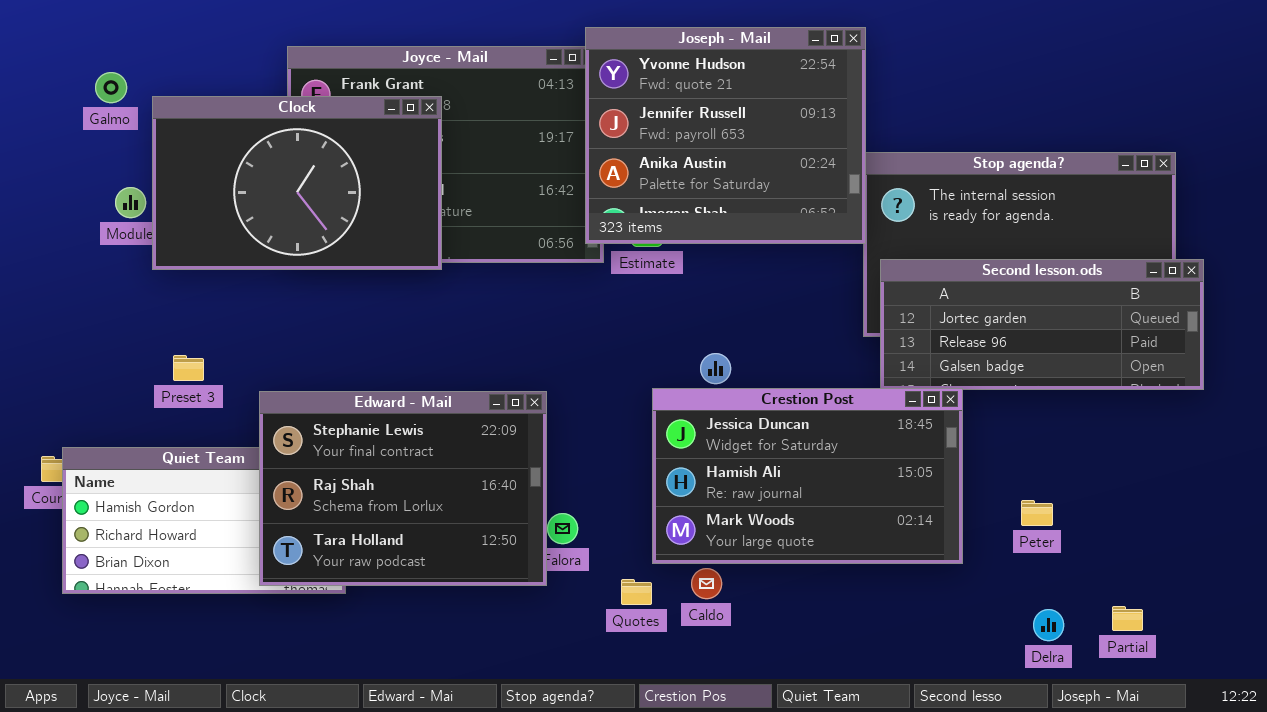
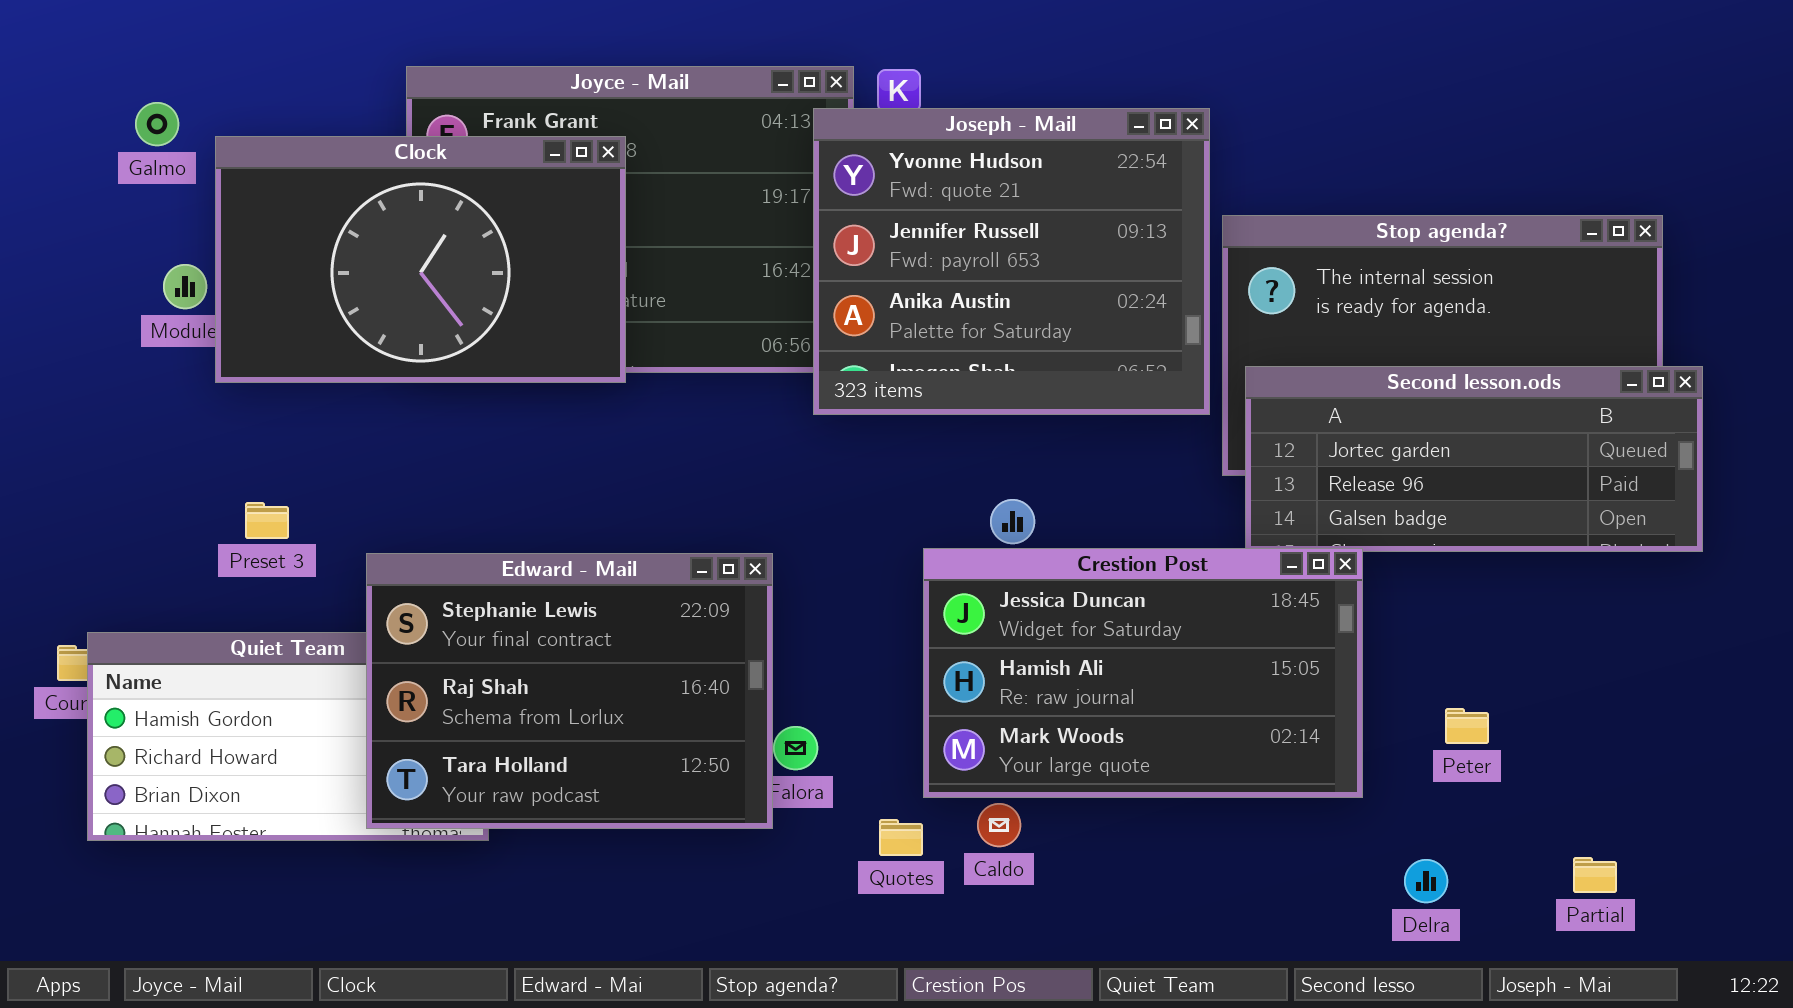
Joseph - Mail: [585,27,866,244] -> [813,108,1210,415], moved
Delra: [1033,609,1064,641] -> [1404,859,1448,903], moved

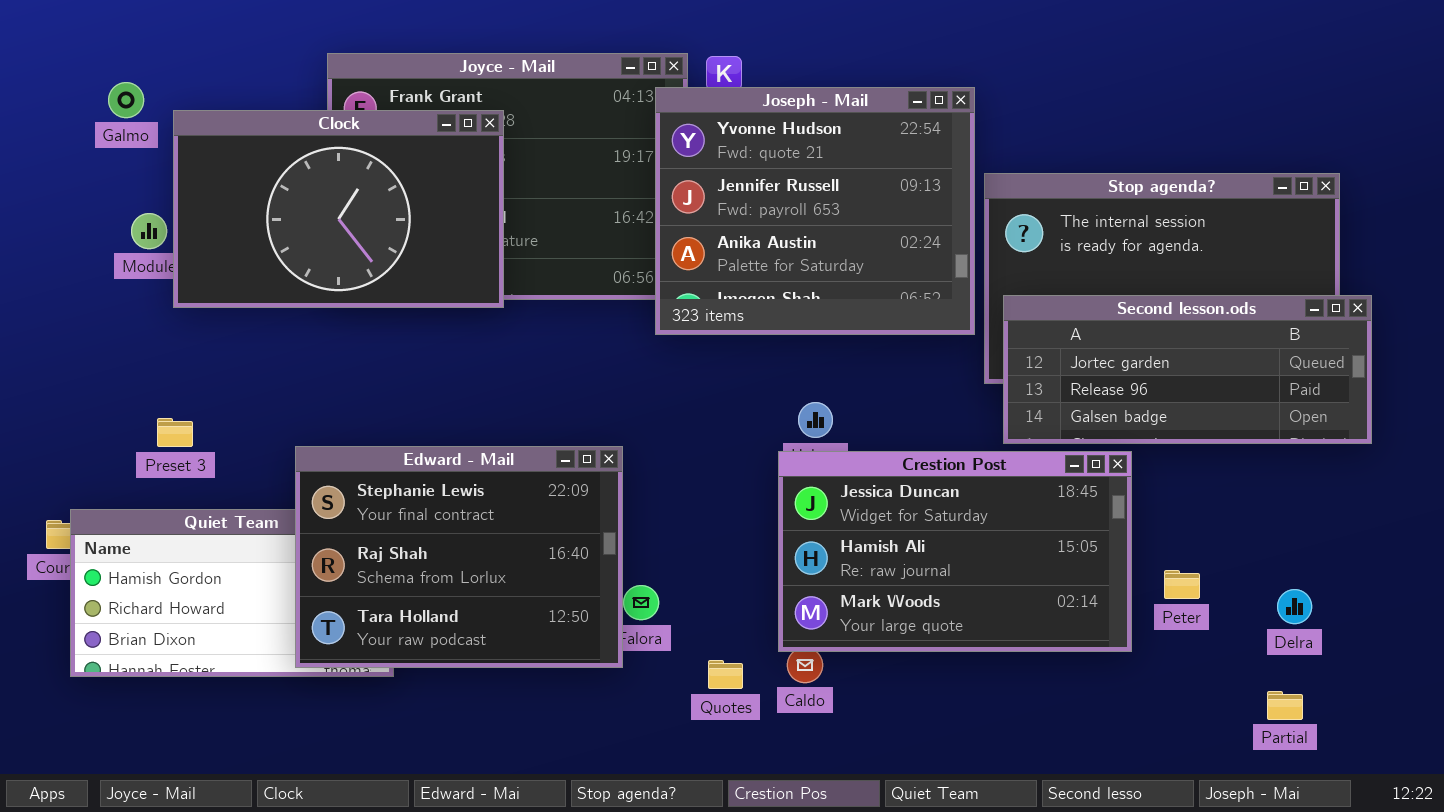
Preset 3: [245,502,289,539] -> [157,418,193,447], moved
Crestion Post: [923,548,1363,798] -> [778,451,1132,652], moved
Delra: [1404,859,1448,903] -> [1277,589,1312,624], moved

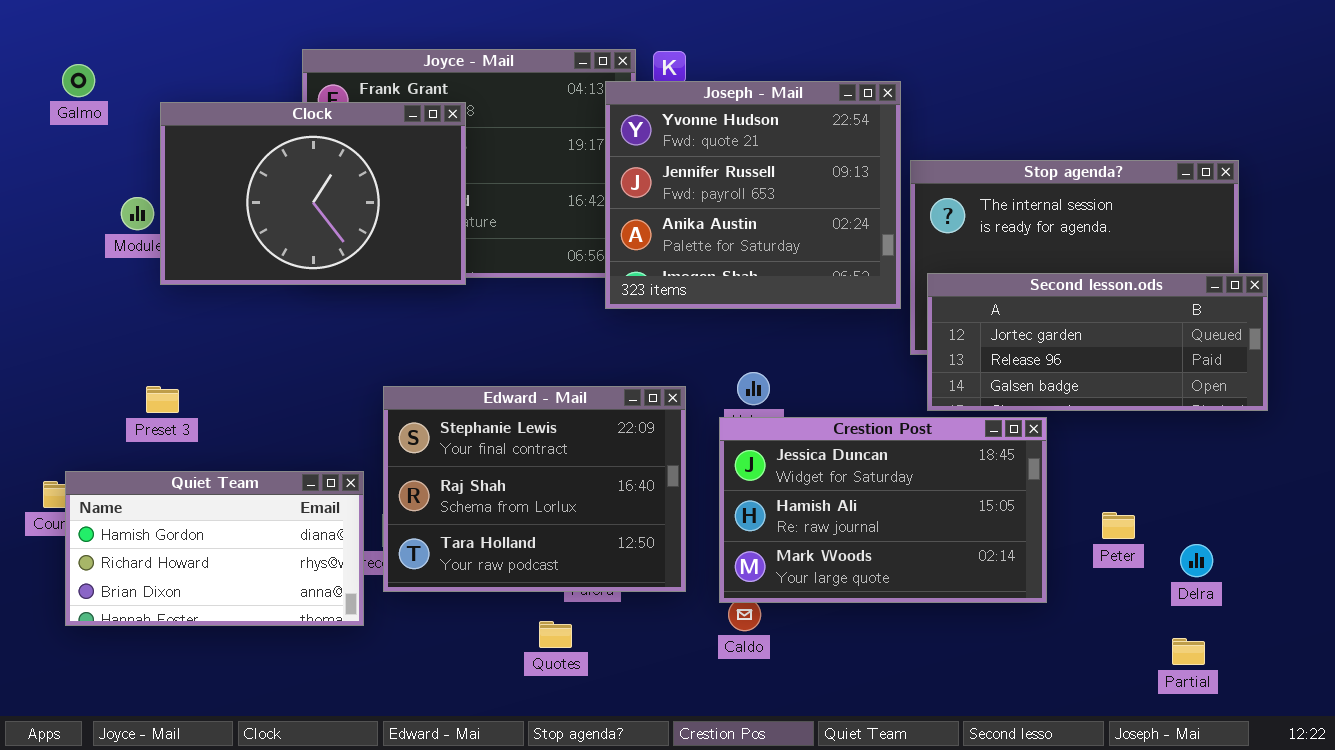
Galmo: [108,82,144,118] -> [62,64,95,97], moved
Edward - Mail: [295,446,623,668] -> [383,386,686,592], moved
Peter: [1164,570,1200,599] -> [1102,512,1135,539], moved
Quotes: [708,660,743,689] -> [539,621,572,648], moved

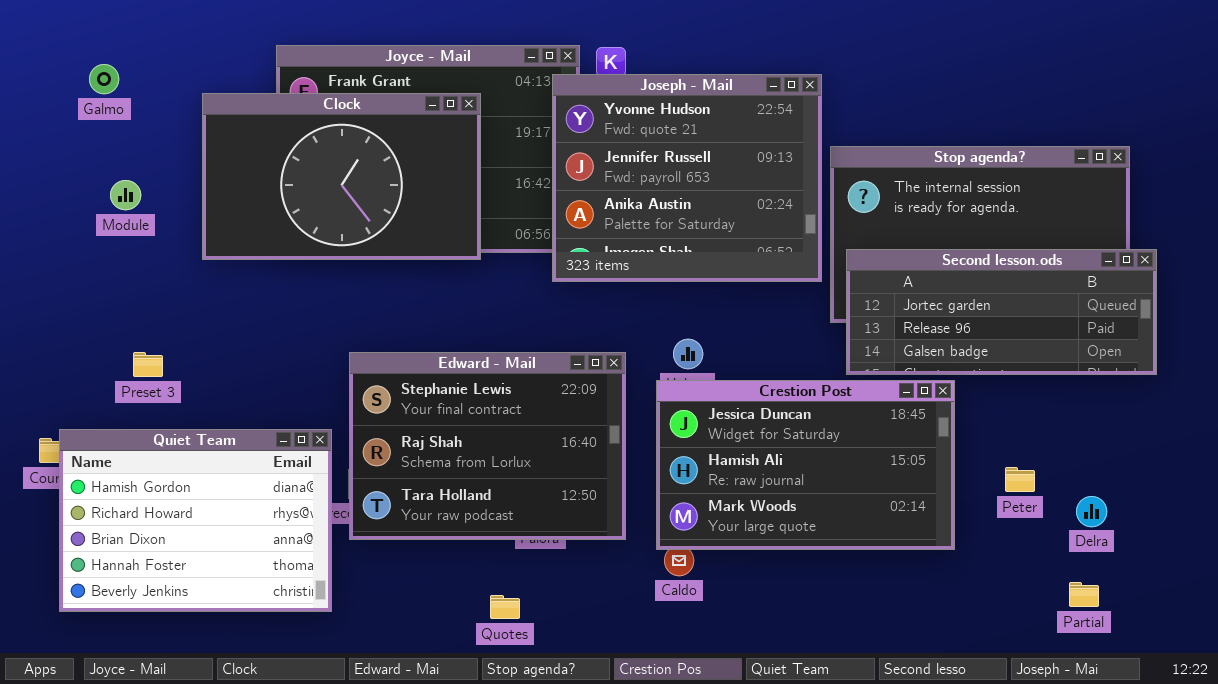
Galmo: [62,64,95,97] -> [89,64,119,94], moved
Clock: [160,102,466,285] -> [202,93,481,260], moved
Quiet Team: [65,471,364,626] -> [59,429,332,612], resized
Quotes: [539,621,572,648] -> [490,595,520,619], moved

